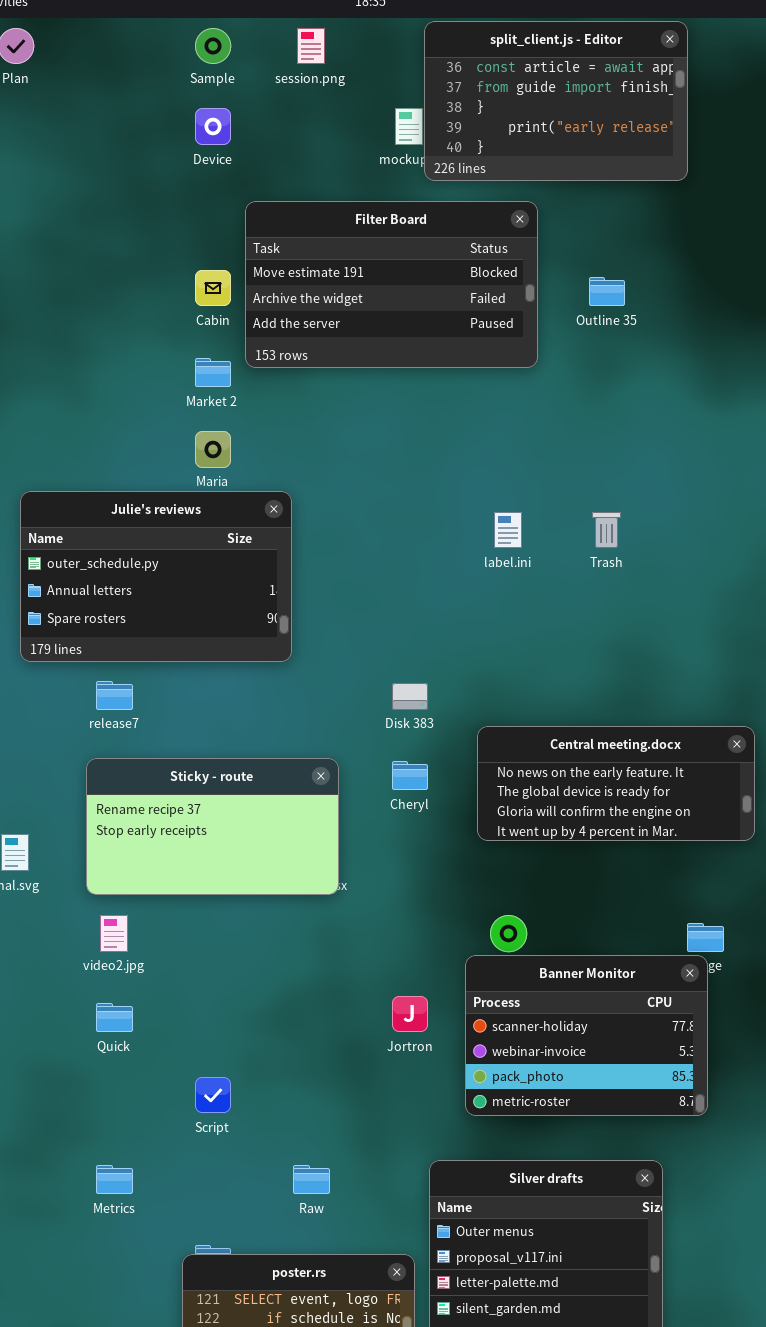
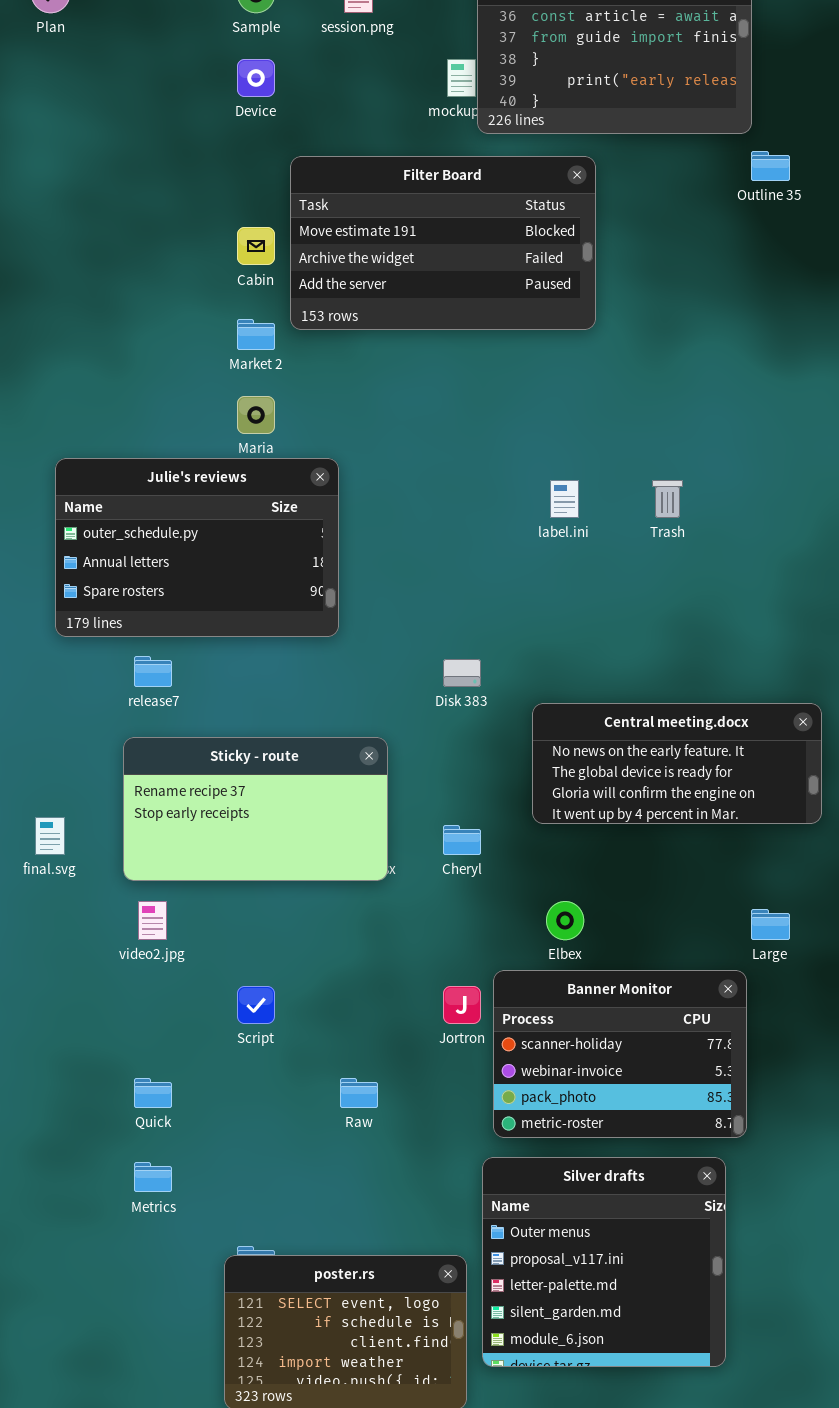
Outline 35: [589,277,625,306] -> [751,151,790,181], moved
Cheryl: [392,761,428,790] -> [443,825,481,855], moved
Banner Monitor: [465,955,708,1116] -> [493,970,747,1138], moved
Quick: [96,1003,133,1032] -> [134,1078,172,1108], moved
Script: [195,1077,231,1113] -> [237,986,275,1024], moved
Raw: [293,1165,330,1194] -> [340,1078,378,1108], moved

